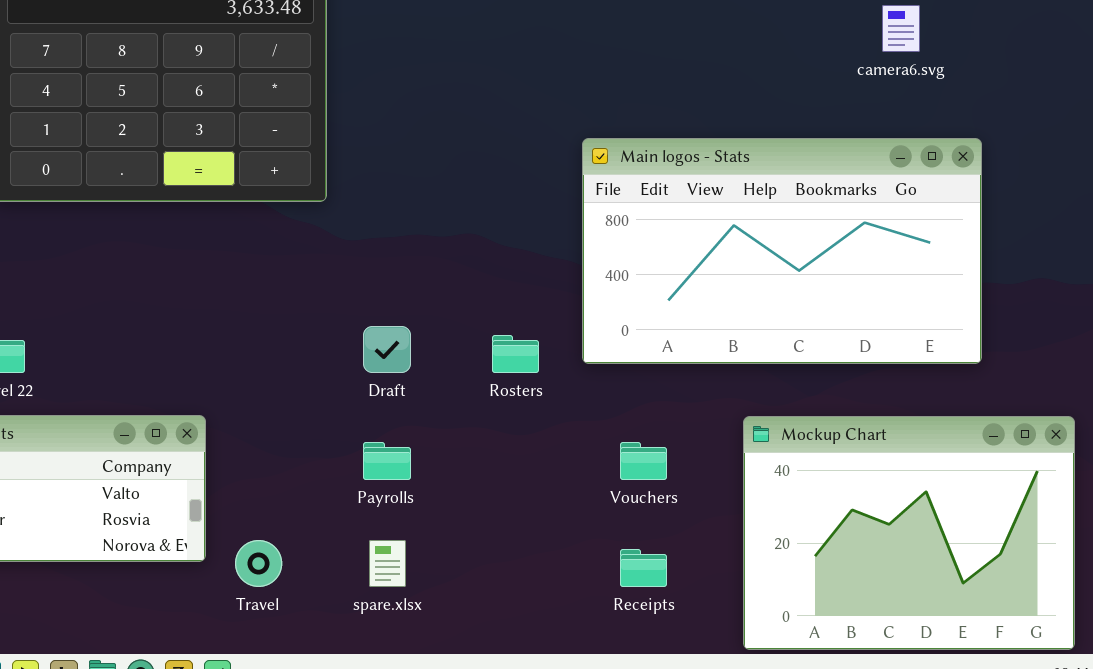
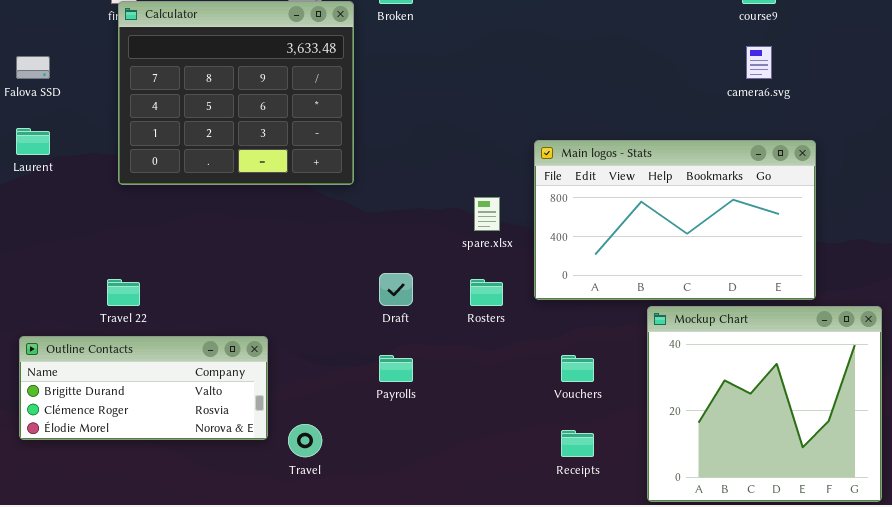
Mockup Chart: [743,416,1075,650] -> [647,306,882,502], resized
spare.xlsx: [369,540,406,587] -> [474,197,500,231], moved

